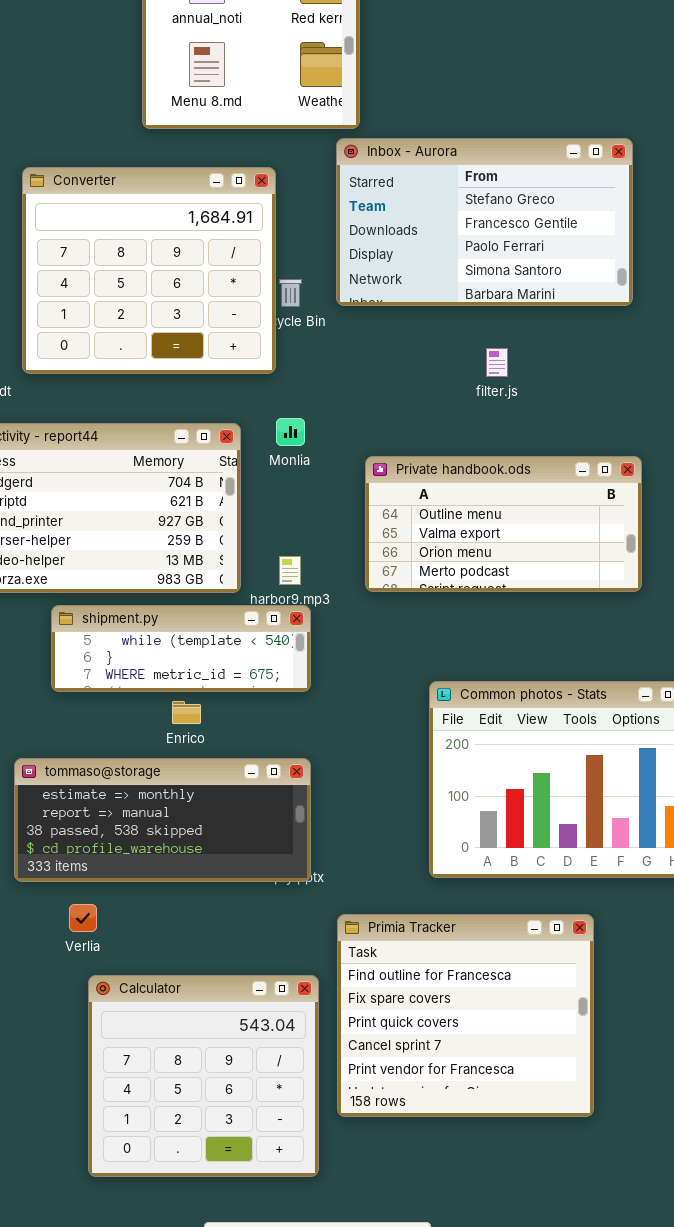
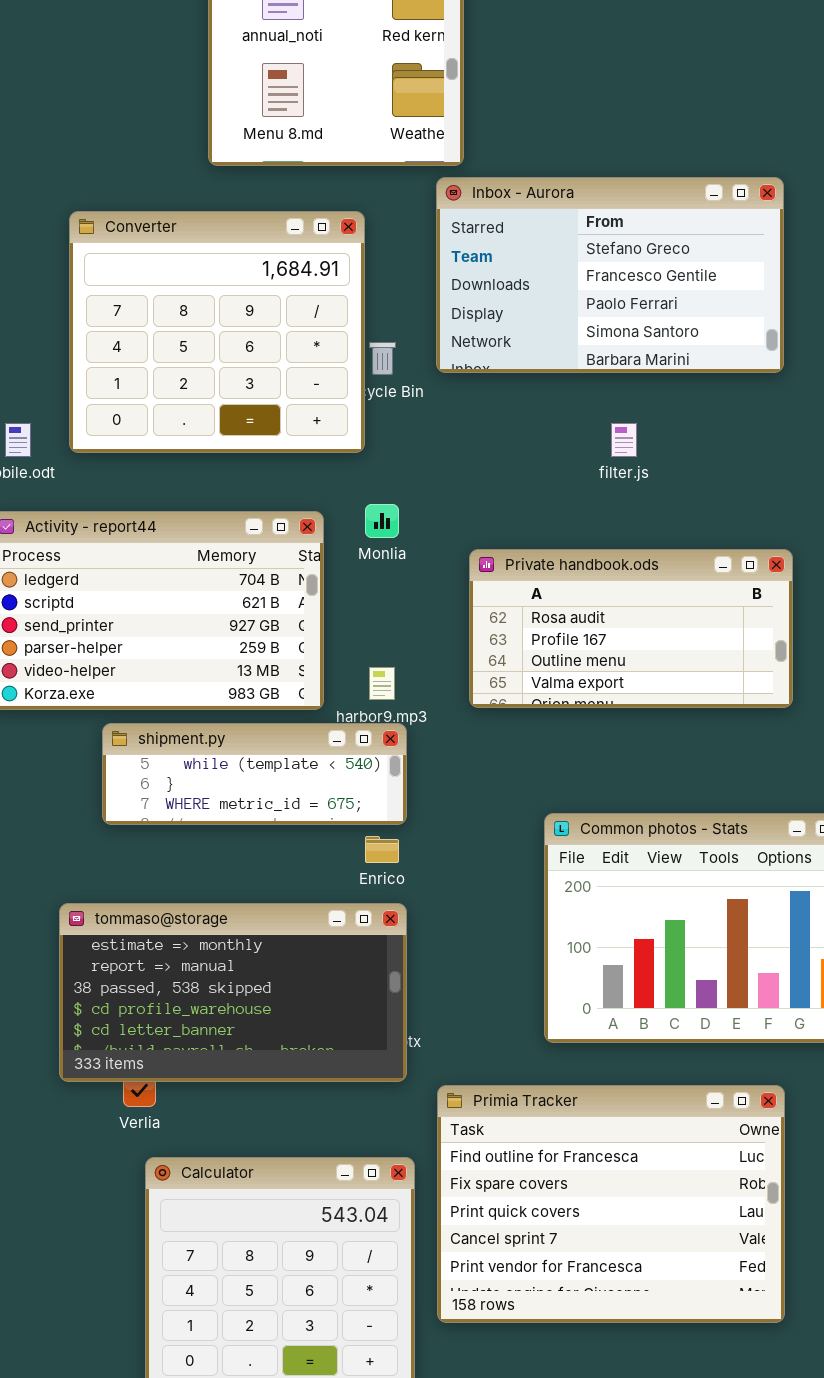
Private handbook.ods: [365,456,642,592] -> [469,549,793,708], scrolled up 2 rows
Enrico: [172,701,201,724] -> [365,836,399,863], moved
tommaso@storage: [14,758,311,882] -> [59,903,407,1082], resized
Primia Tracker: [337,914,594,1117] -> [437,1085,785,1323], resized

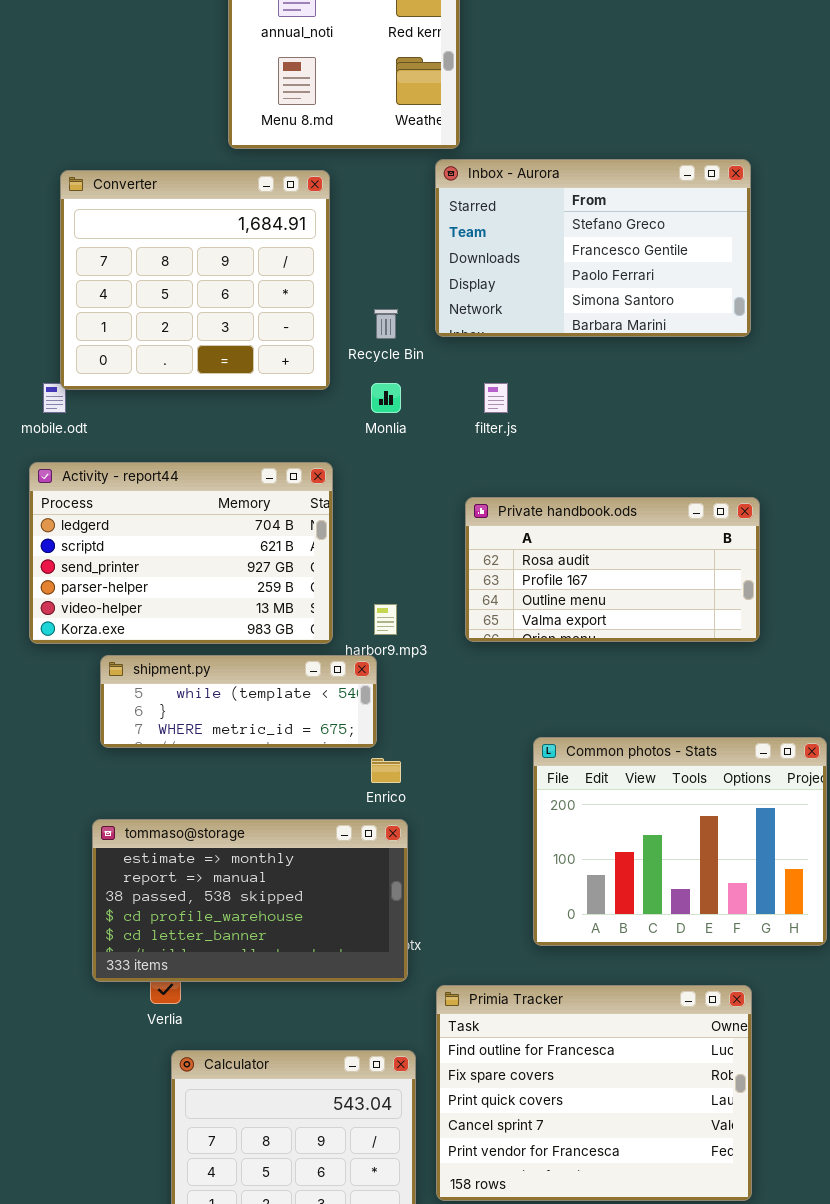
Converter: [69,211,365,453] -> [60,170,330,390], moved
filter.js: [611,423,637,457] -> [484,383,508,413], moved
Monlia: [365,504,399,538] -> [371,383,401,413], moved
shipment.py: [102,723,407,825] -> [100,655,377,748], moved

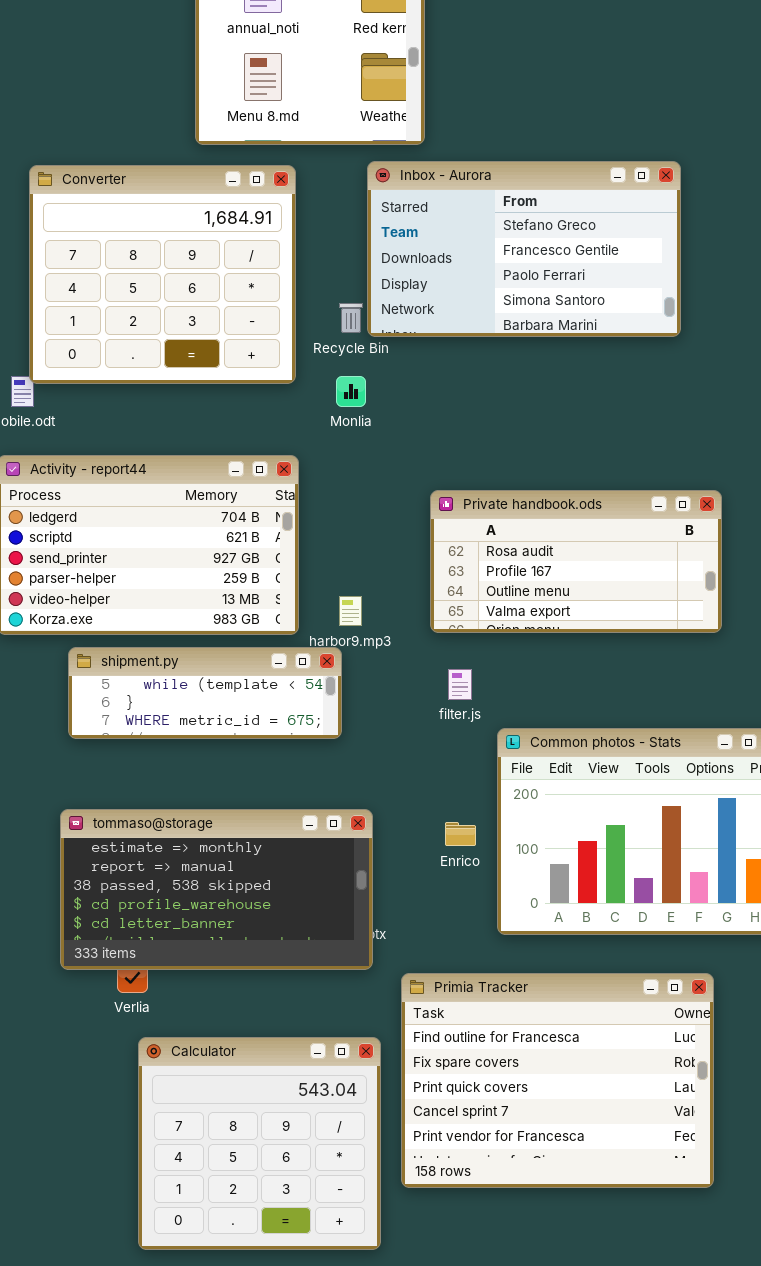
Inbox - Aurora: [435,159,751,337] -> [367,161,681,337], moved
filter.js: [484,383,508,413] -> [448,669,472,700], moved
Enrico: [371,758,401,783] -> [445,822,476,846], moved

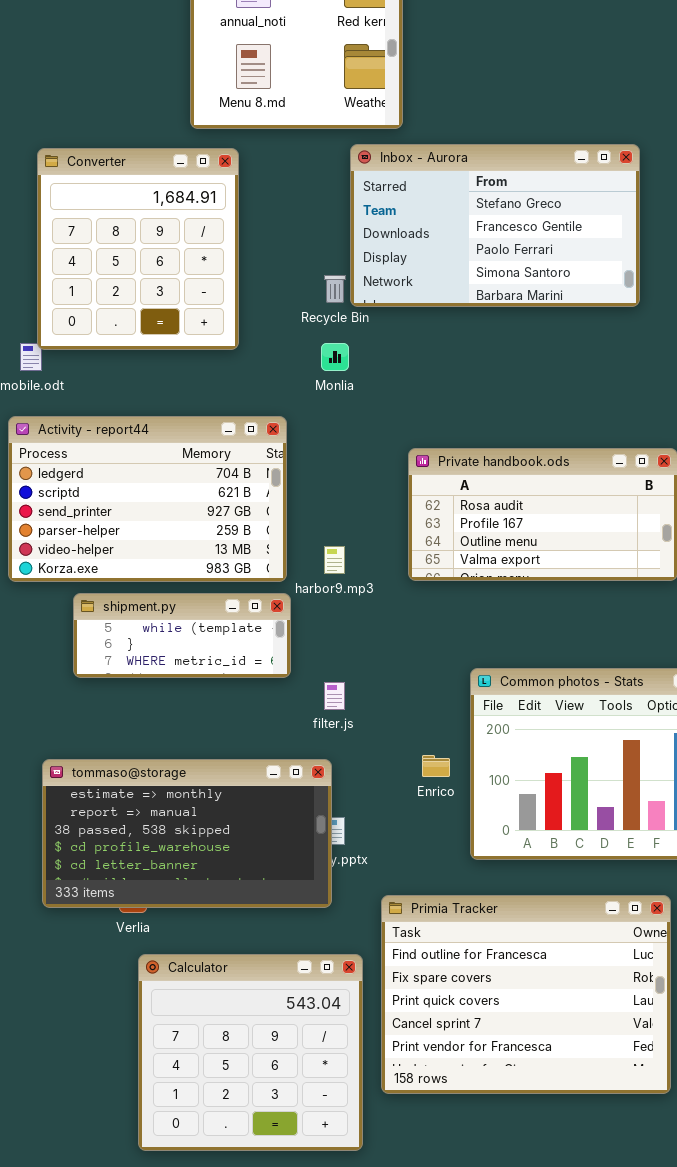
Converter: [29,165,296,384] -> [37,148,239,350], resized
shipment.py: [68,647,342,739] -> [73,593,291,678], resized
filter.js: [448,669,472,700] -> [324,682,345,710], moved
tommaso@storage: [60,809,373,970] -> [42,759,332,908], moved

